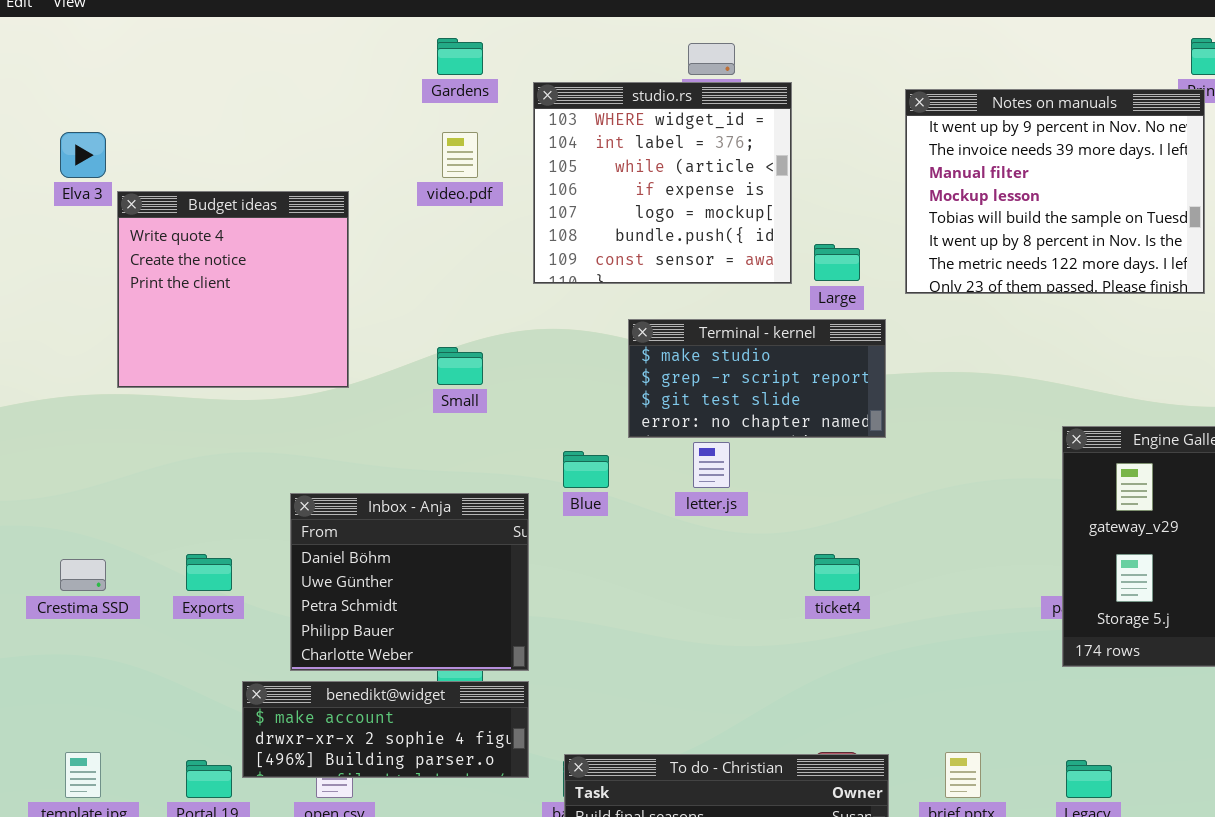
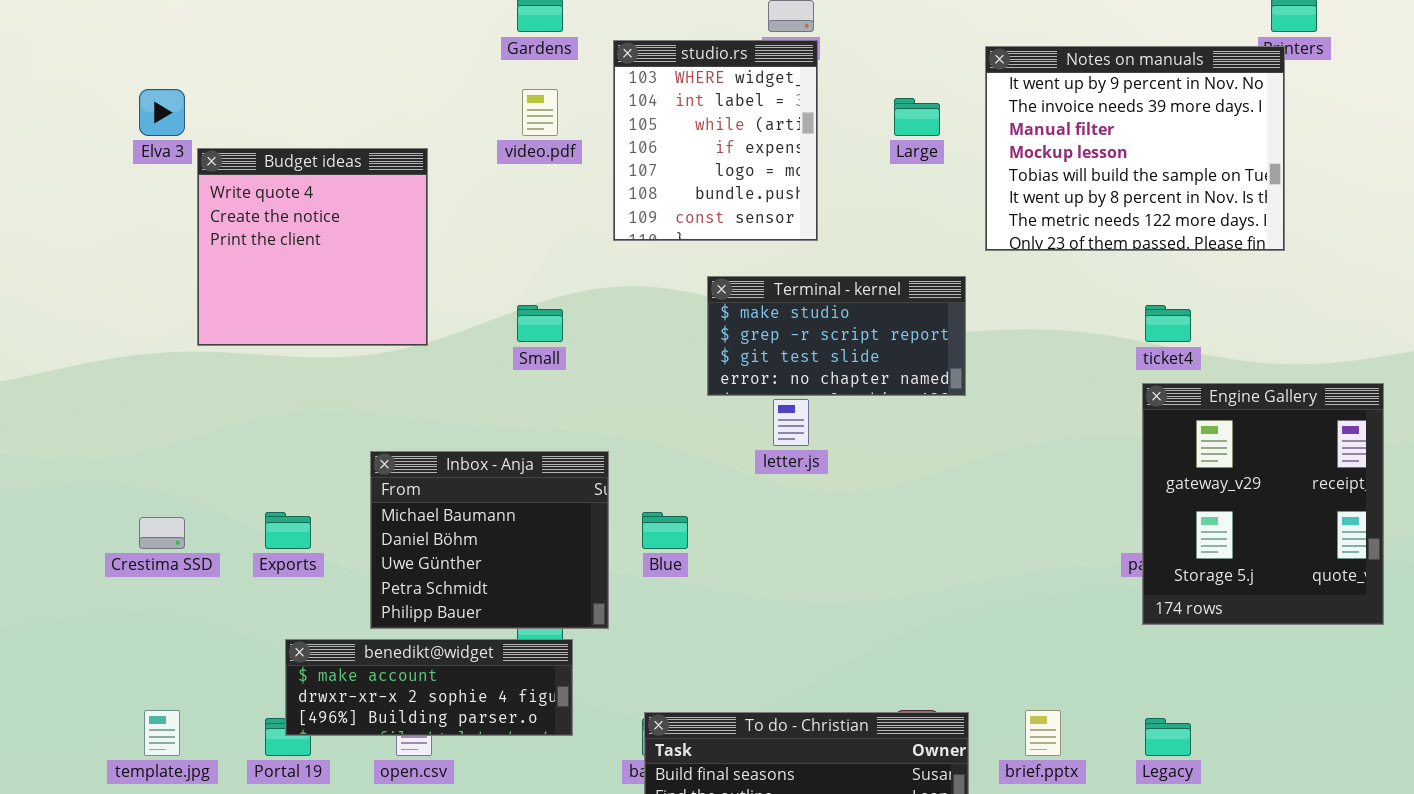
studio.rs: [533,82,792,284] -> [613,40,818,241], resized
Large: [814,244,860,281] -> [894,98,940,136], moved
Blue: [563,451,609,488] -> [642,512,688,549], moved
Inbox - Anja: [290,493,529,671] -> [370,451,609,629], scrolled up 1 row
ticket4: [814,554,860,591] -> [1145,305,1191,342], moved
benedikt@widget: [242,681,529,778] -> [285,639,573,736], moved

